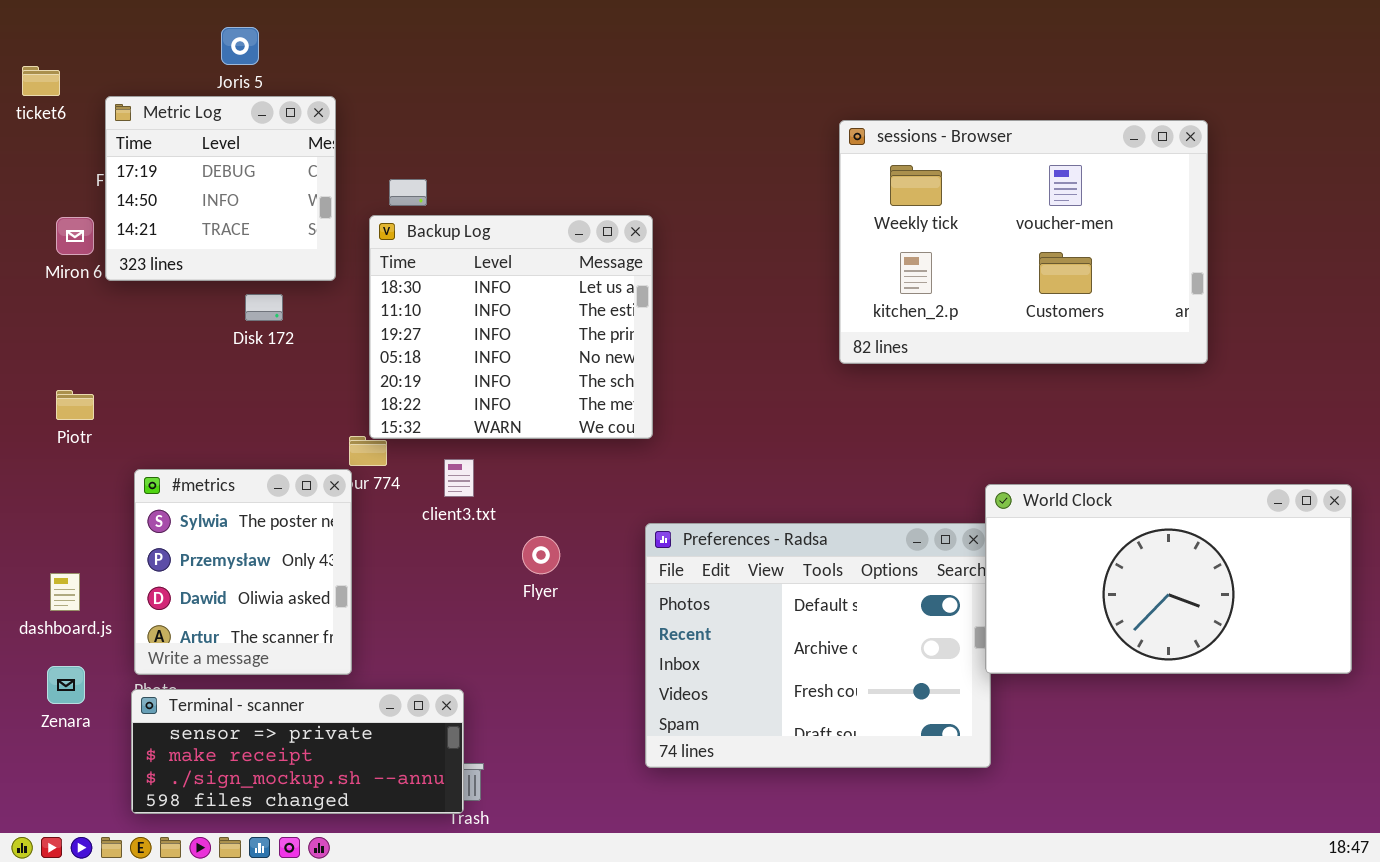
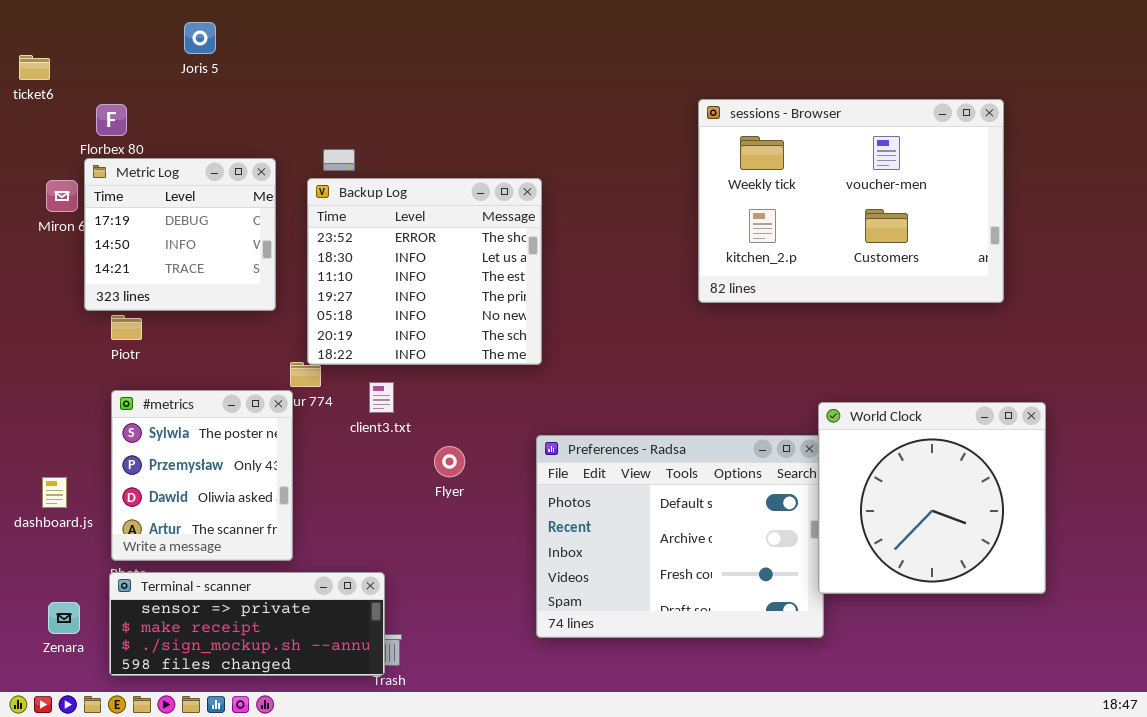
Metric Log: [105,96,336,281] -> [84,158,276,311], moved
Backup Log: [369,215,653,439] -> [307,178,542,365], scrolled up 1 row
Piotr: [56,390,94,420] -> [111,315,142,340], moved
World Clock: [985,484,1352,674] -> [818,402,1046,594], resized
Zenara: [47,666,85,704] -> [48,602,80,634], moved

